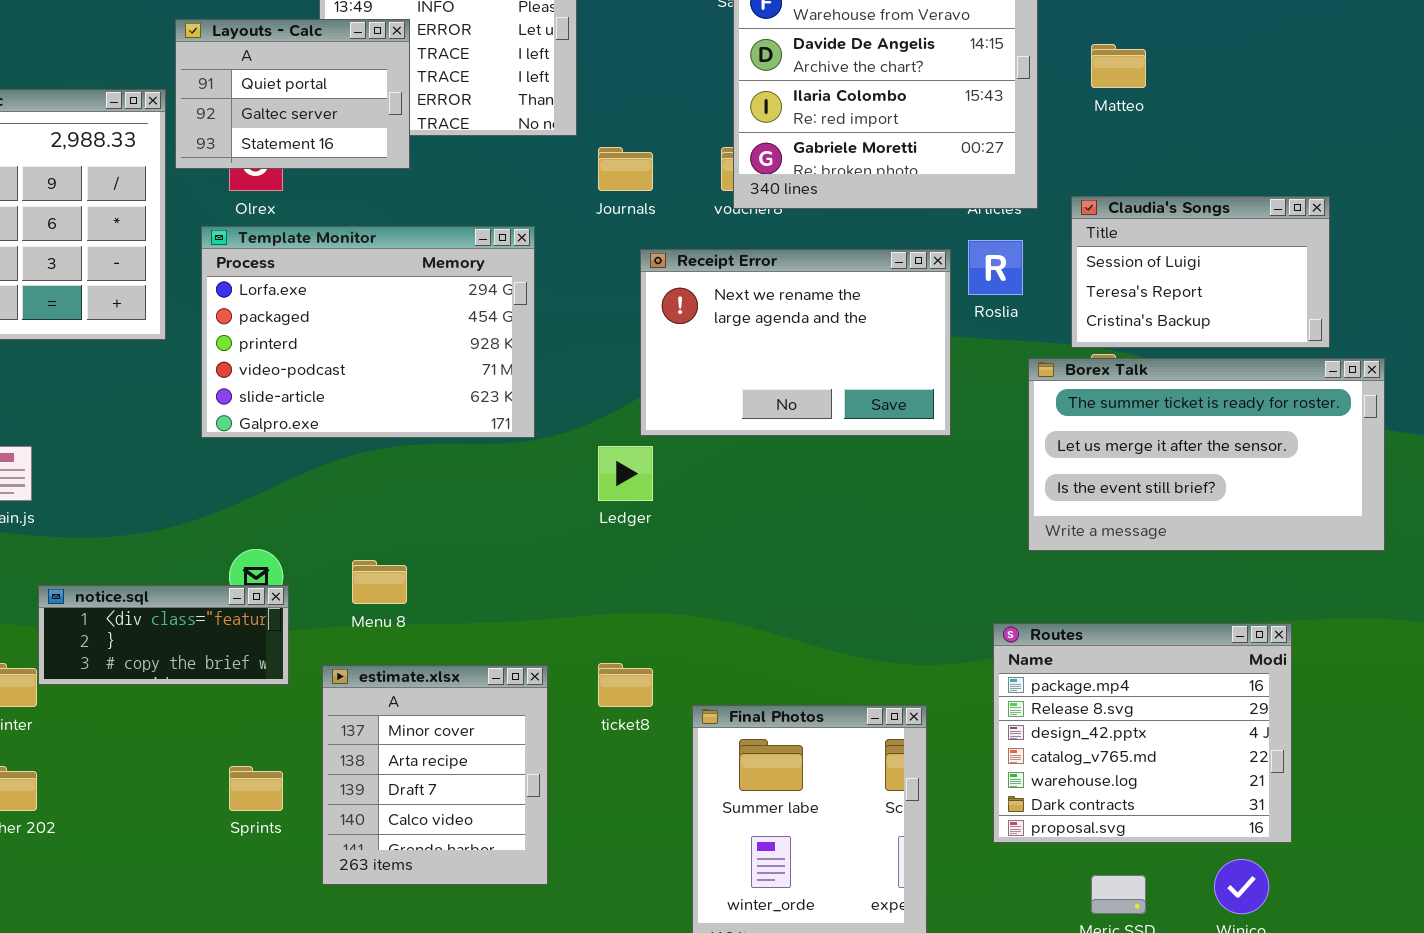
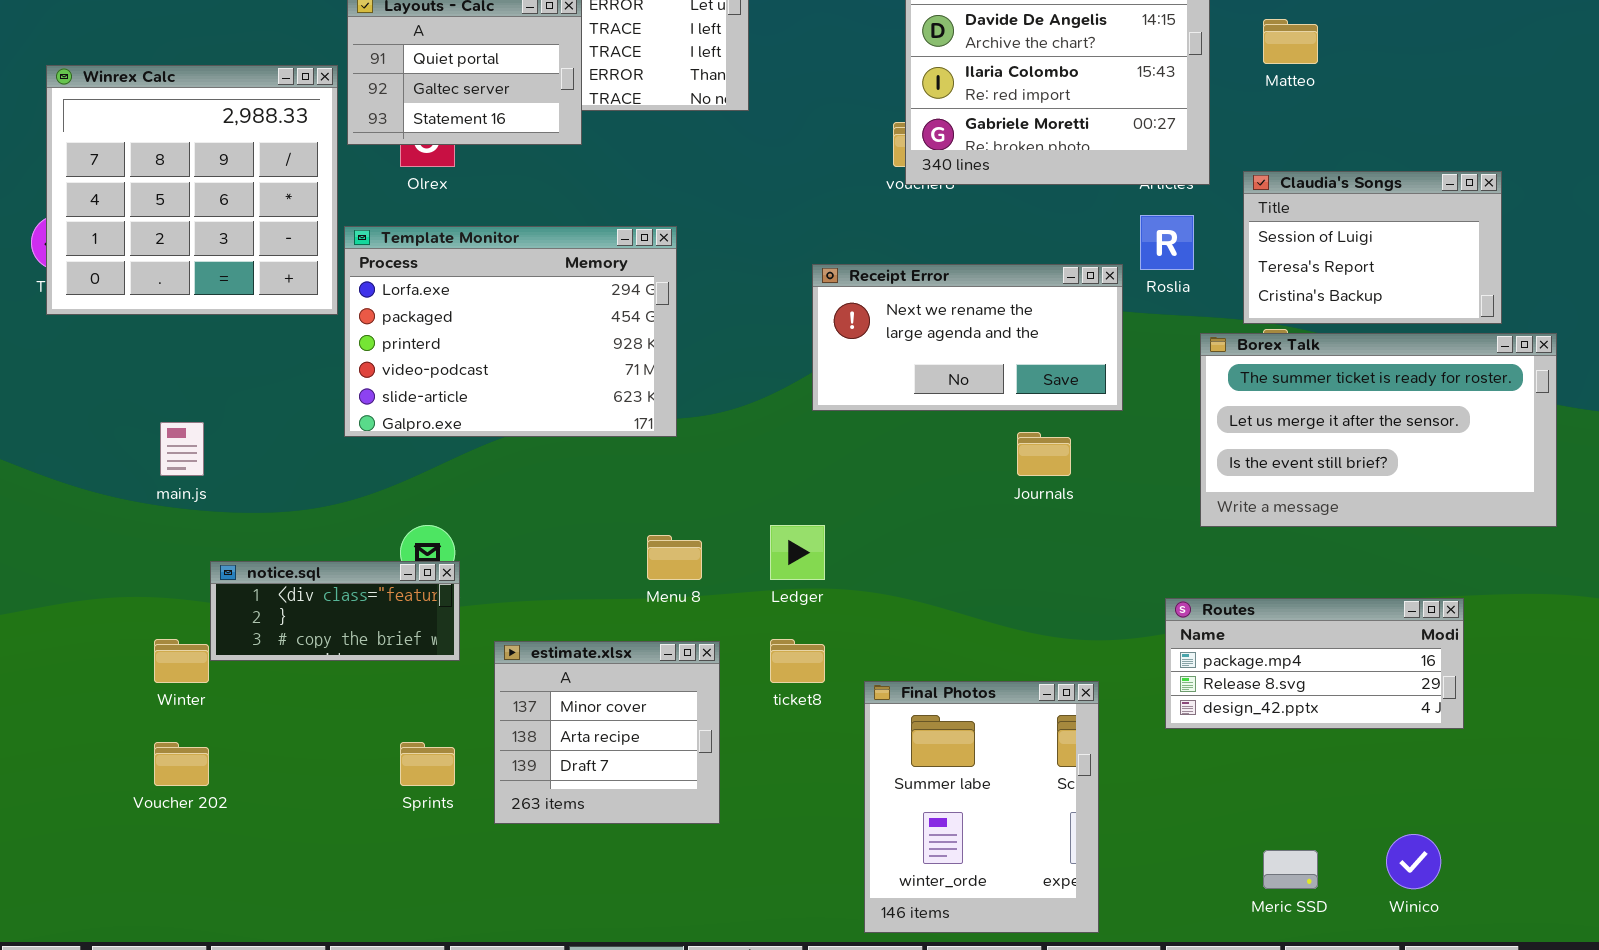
Journals: [598,147,653,191] -> [1017,432,1071,476], moved
Template Monitor: [201,226,535,438] -> [344,226,677,437], moved
Receipt Error: [640,249,951,436] -> [812,264,1123,411], resized
Ledger: [598,446,653,501] -> [770,525,825,580], moved
Menu 8: [352,560,407,604] -> [647,535,702,580], moved
Routes: [993,623,1292,843] -> [1165,598,1464,729], resized
estimate.xlsx: [322,665,548,885] -> [494,641,720,824], resized

